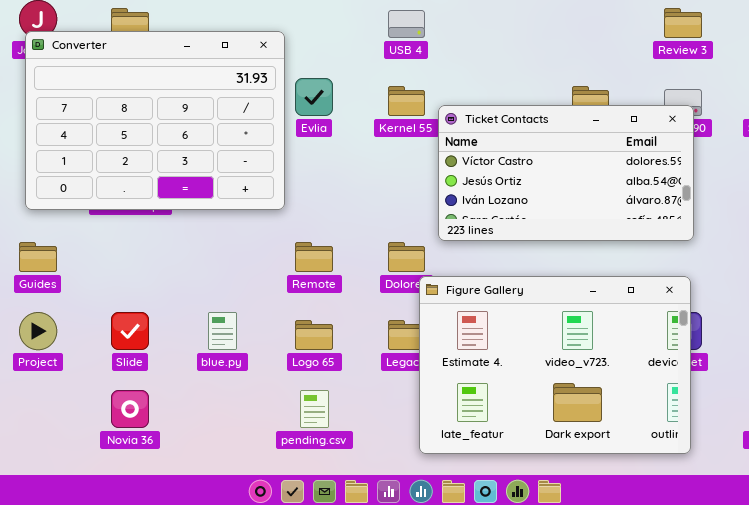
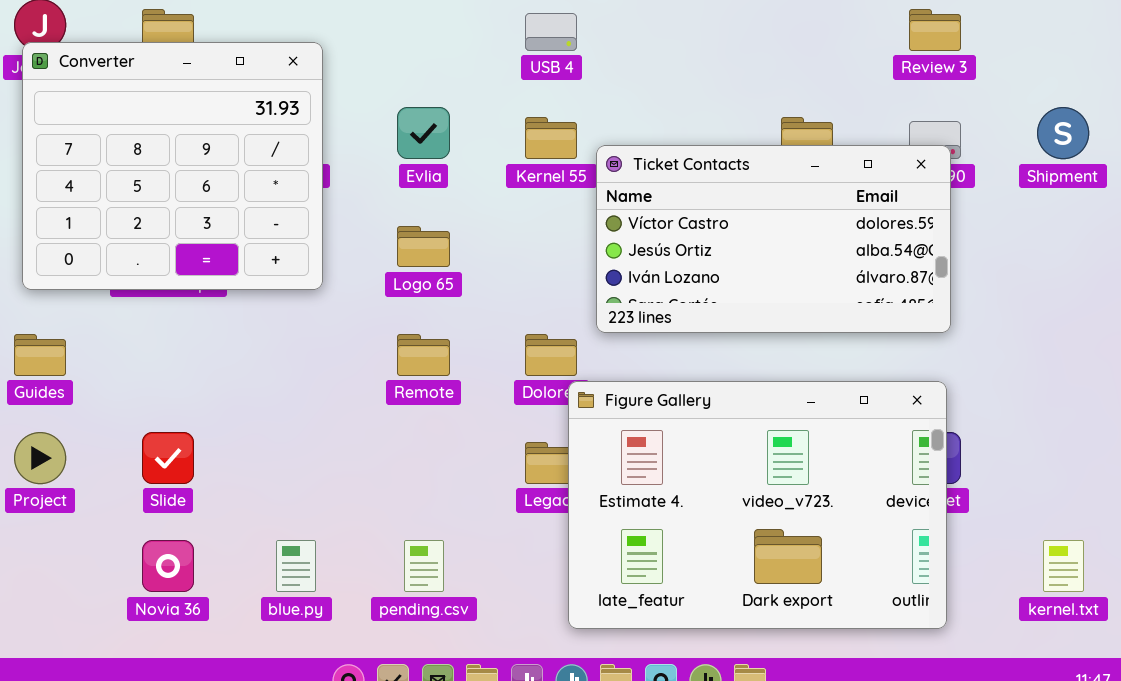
Converter: [25,31,285,210] -> [22,42,323,290], resized
blue.py: [208,312,237,350] -> [276,540,316,592], moved
Logo 65: [295,320,333,350] -> [397,226,450,267], moved

